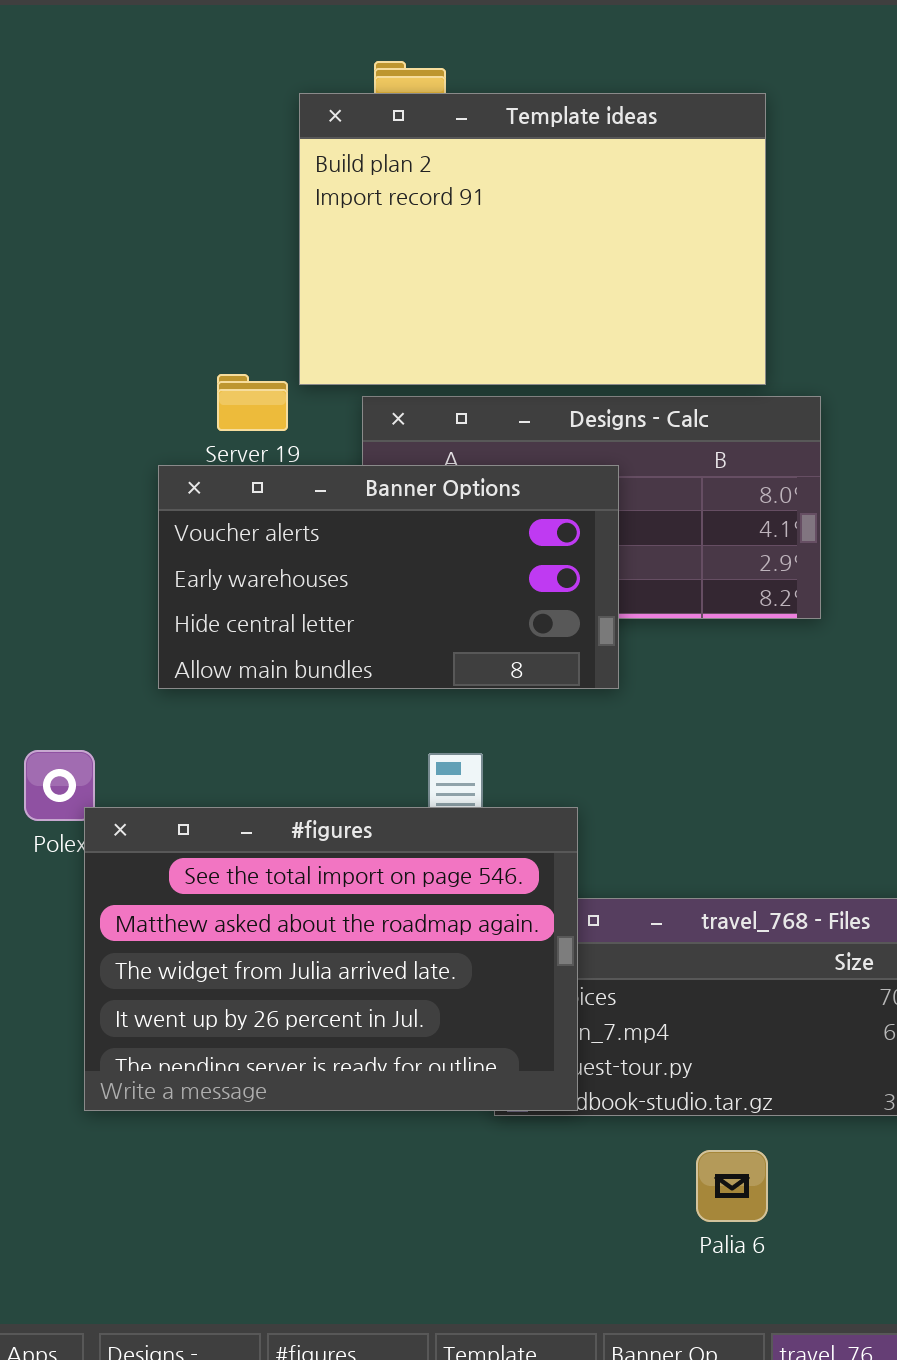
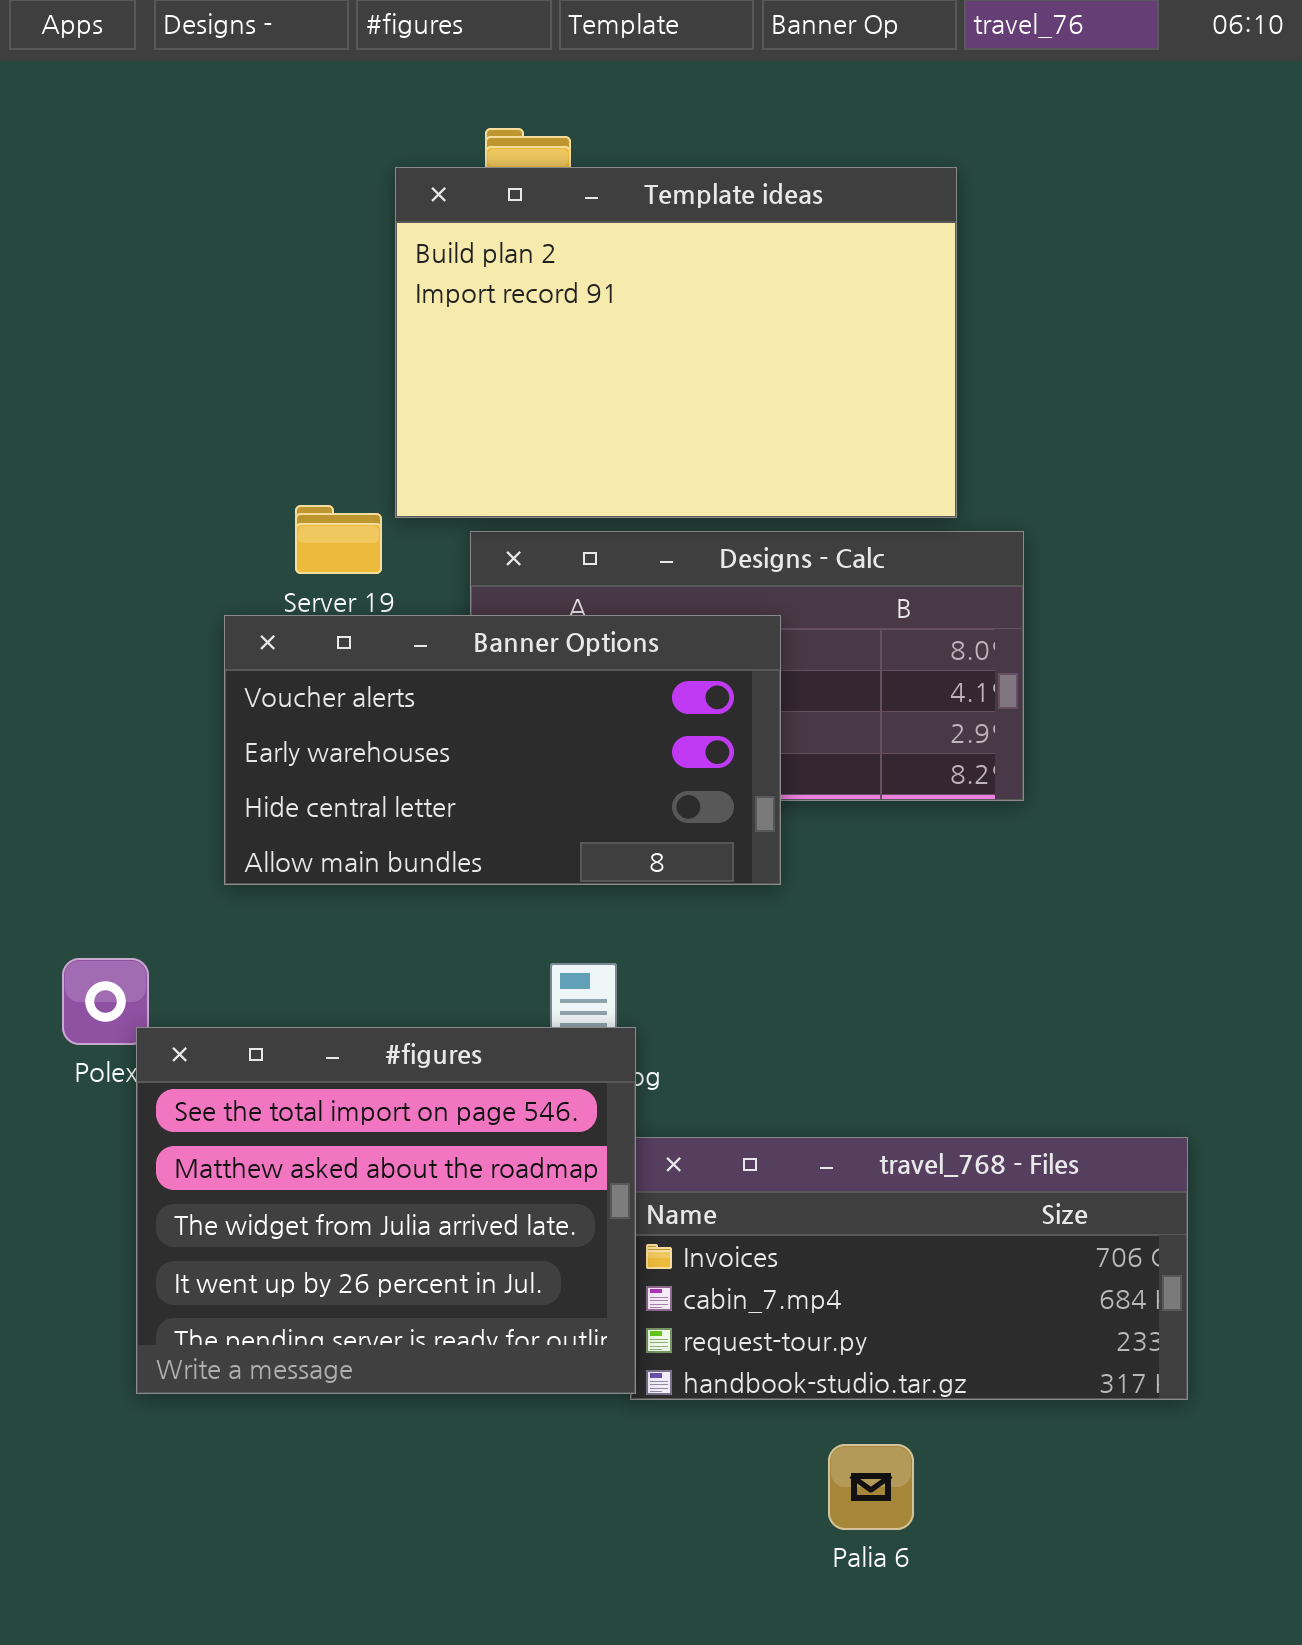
#figures: [84,807,578,1111] -> [136,1027,636,1394], resized
Palia 6: [696,1150,768,1222] -> [828,1444,914,1530], moved

